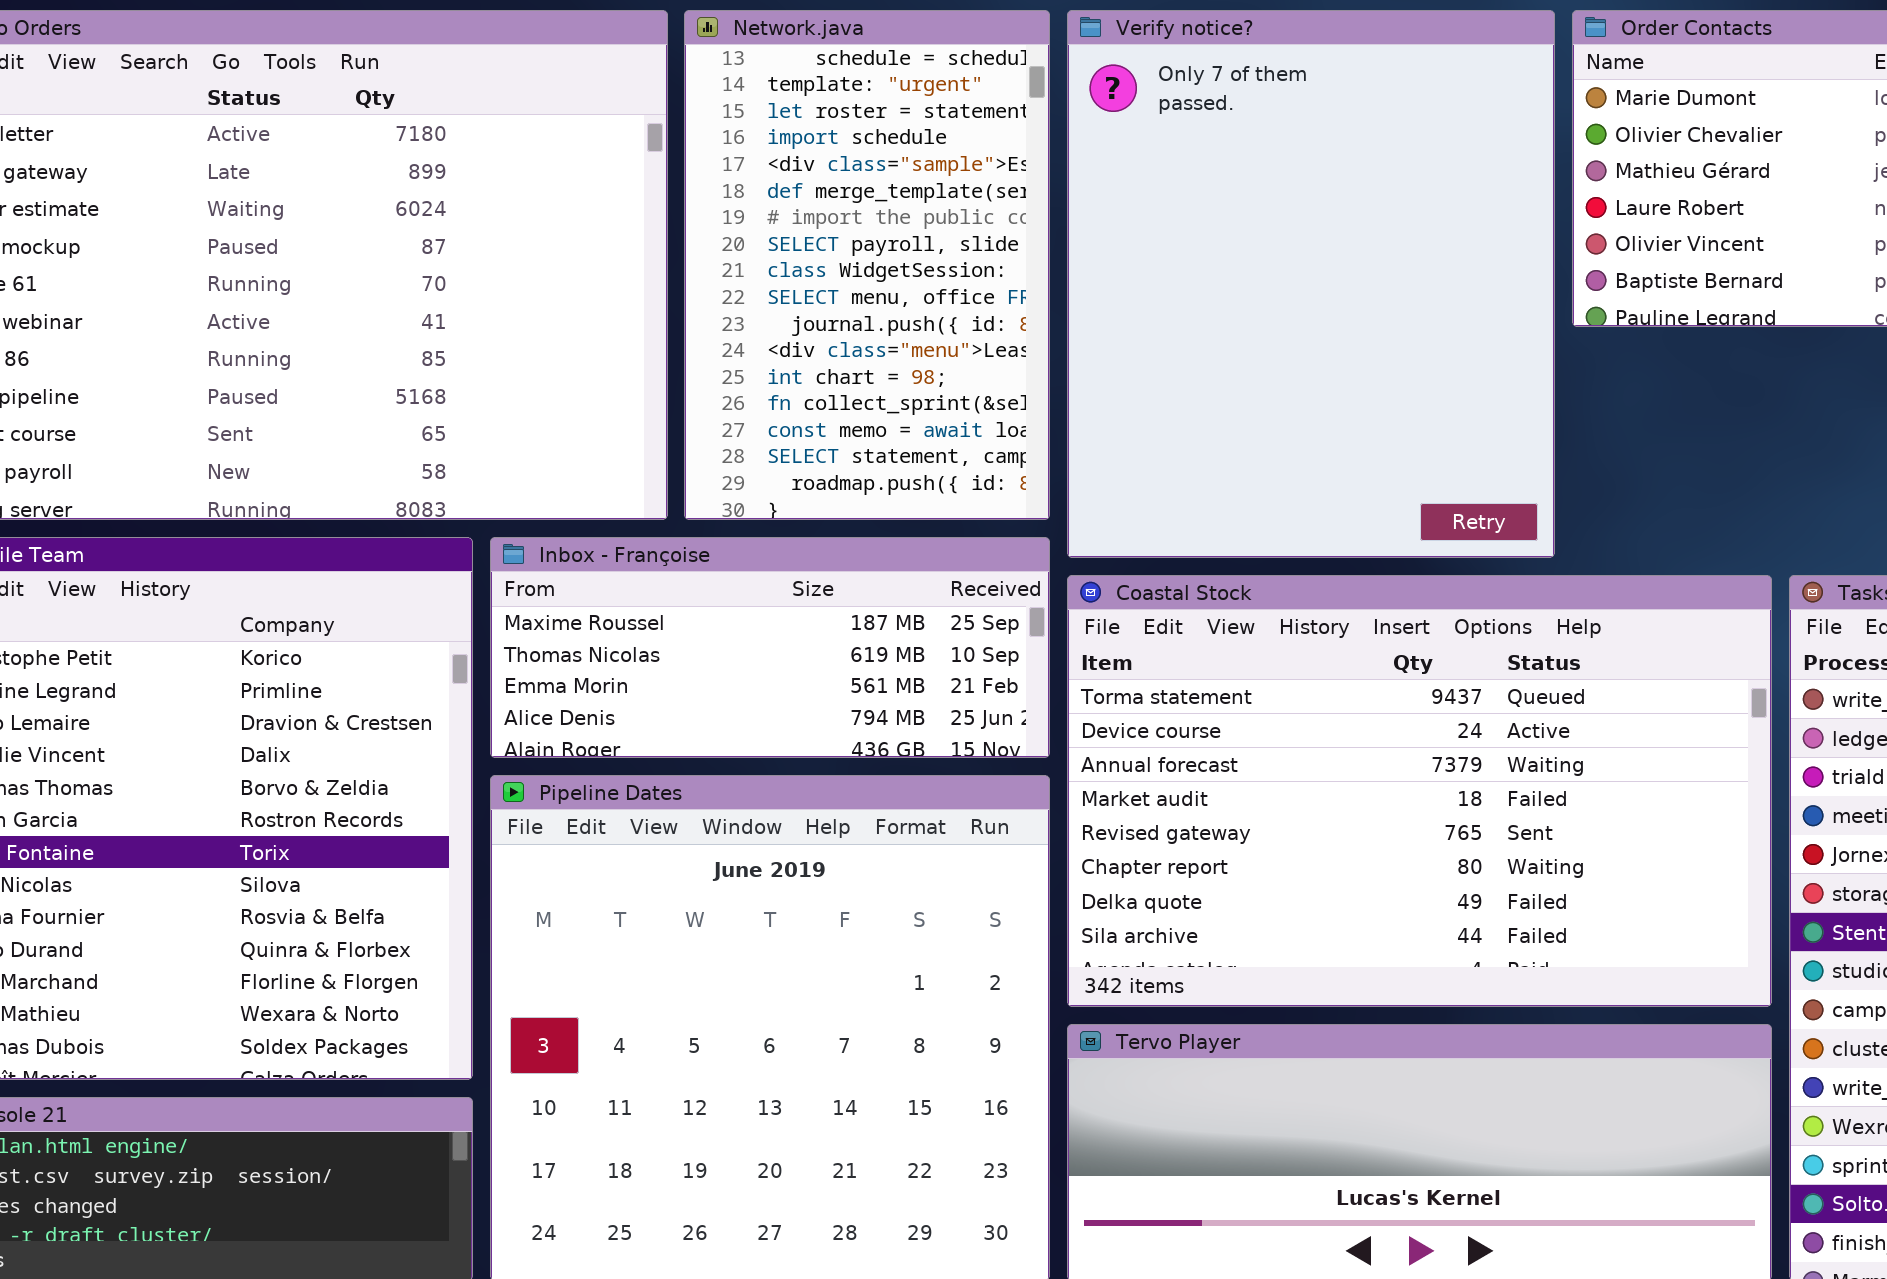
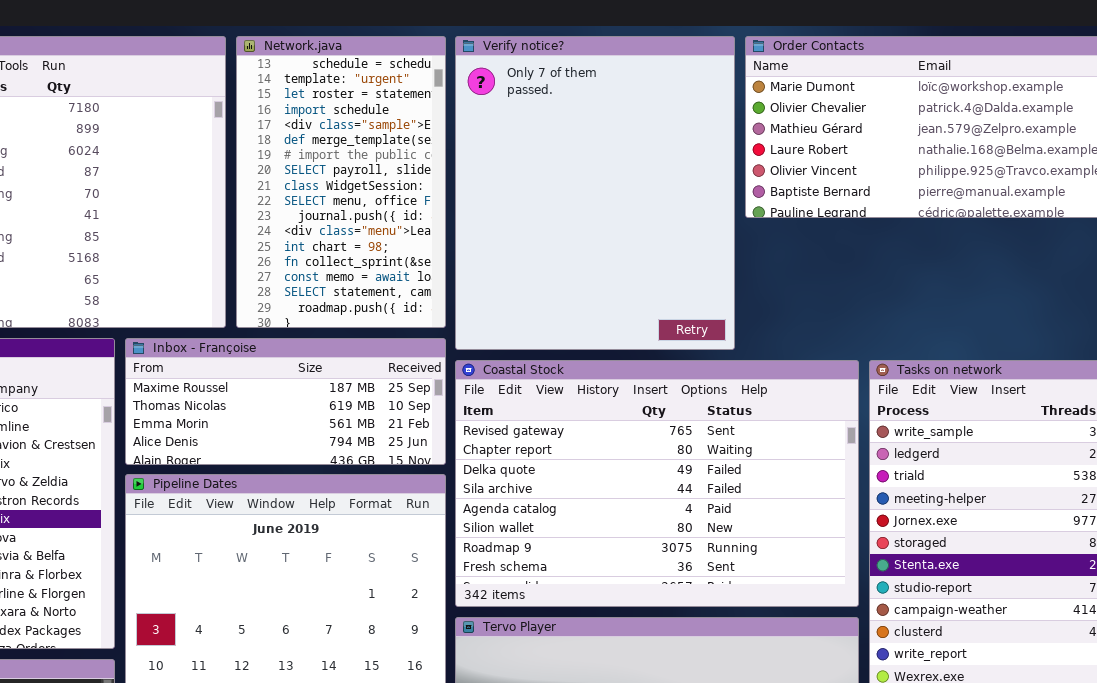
Coastal Stock: [1067,575,1772,1007] -> [455,360,859,607], scrolled down 4 rows

